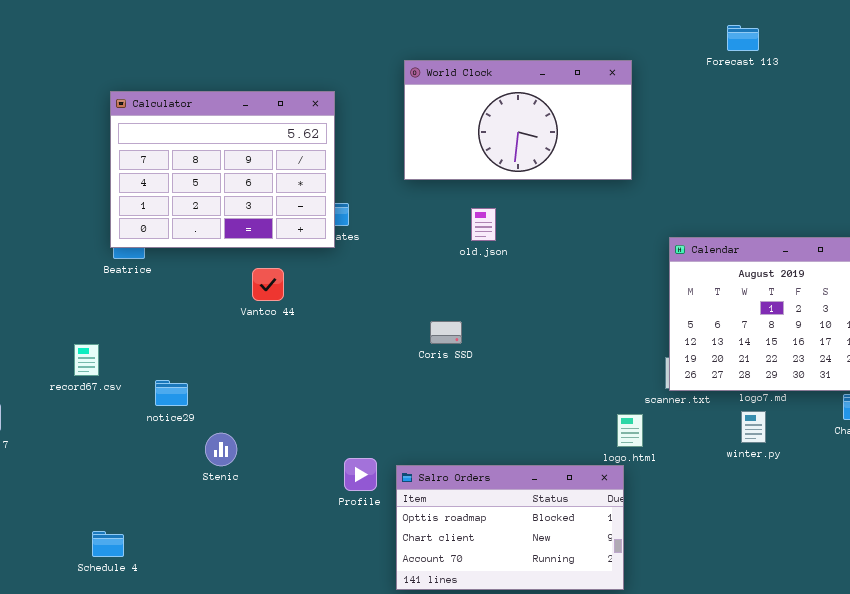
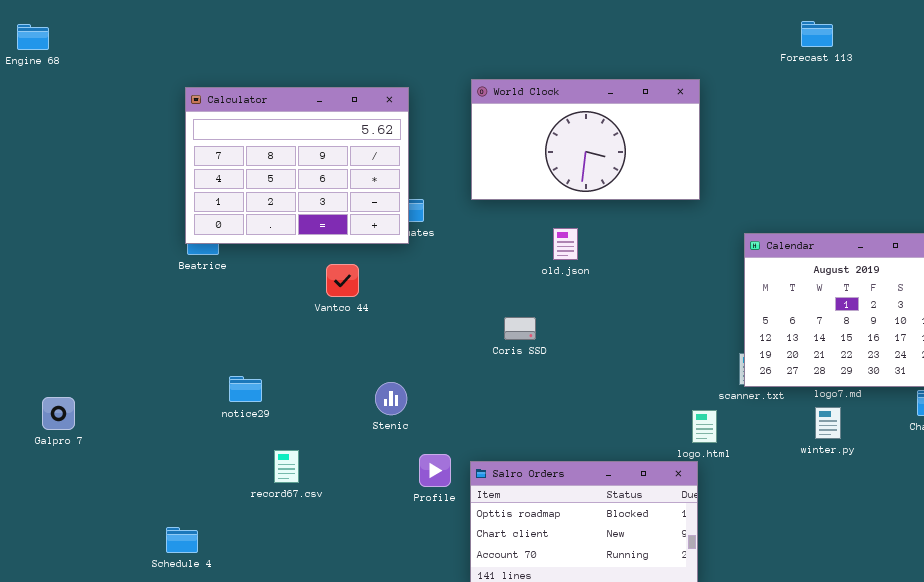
World Clock: [404,60,632,180] -> [471,79,700,200], moved
old.json: [471,208,496,241] -> [553,228,578,260], moved
record67.csv: [74,344,99,376] -> [274,450,299,483], moved
Stenic: [205,433,237,466] -> [375,382,407,415], moved

